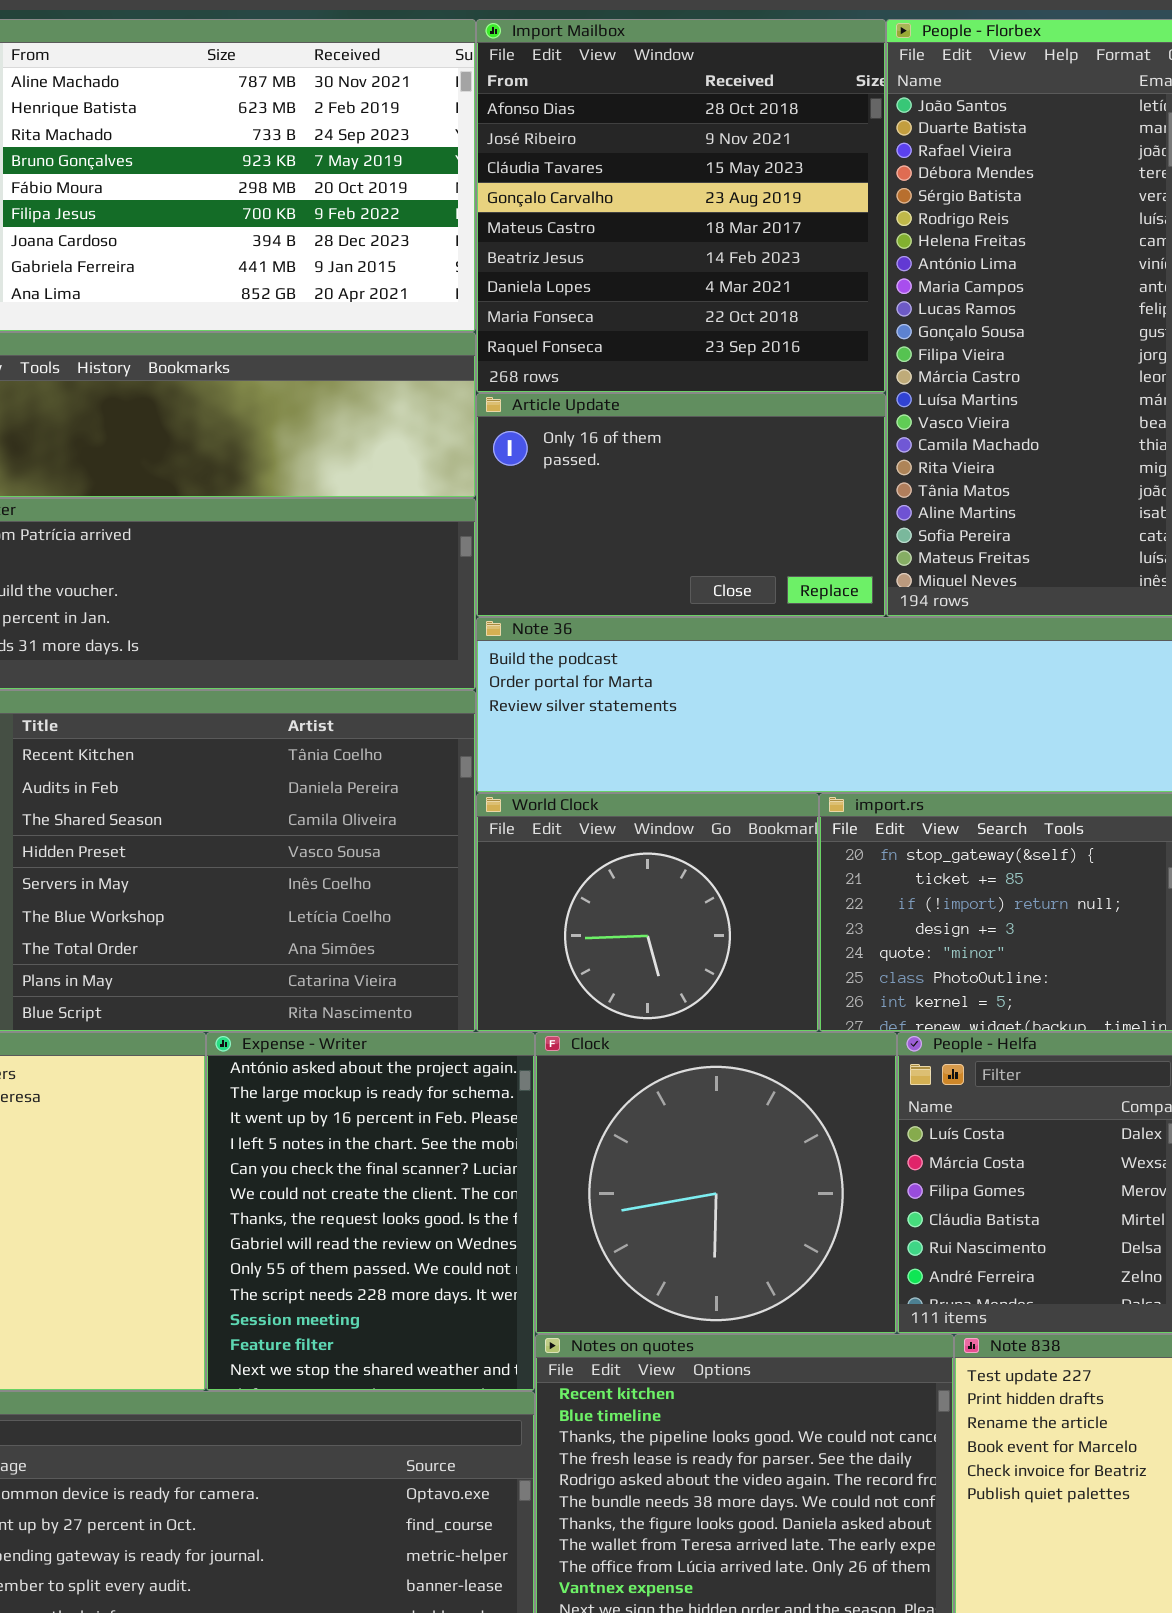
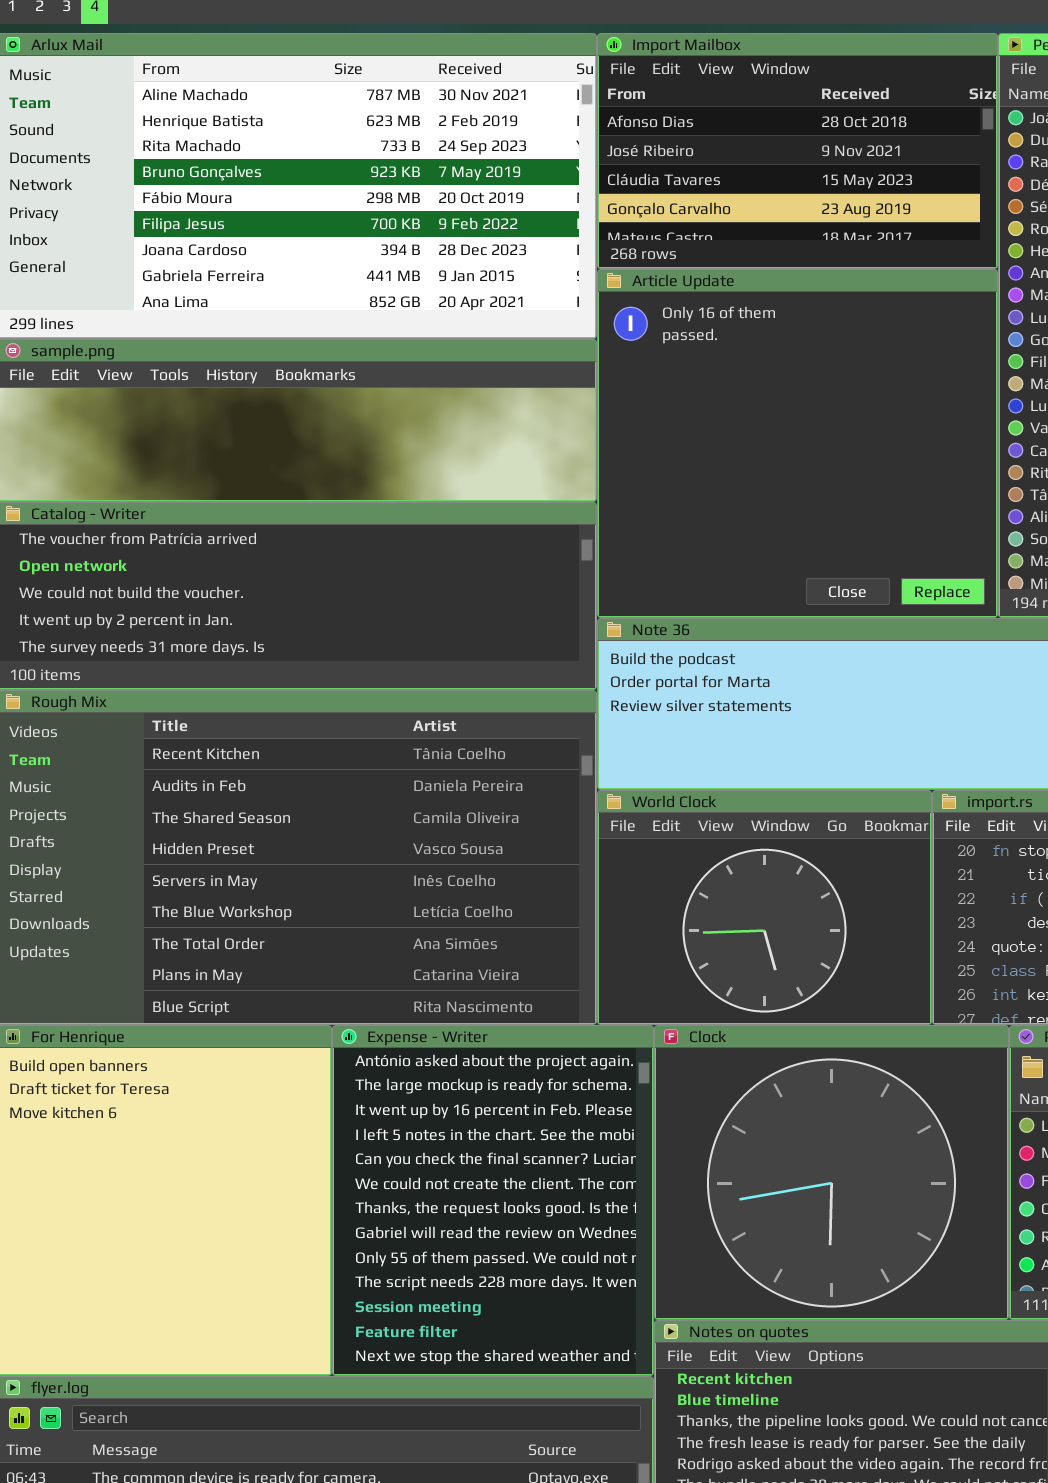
Import Mailbox: [476,19,886,393] -> [597,33,998,269], resized
Article Update: [476,393,886,617] -> [597,269,998,618], resized

